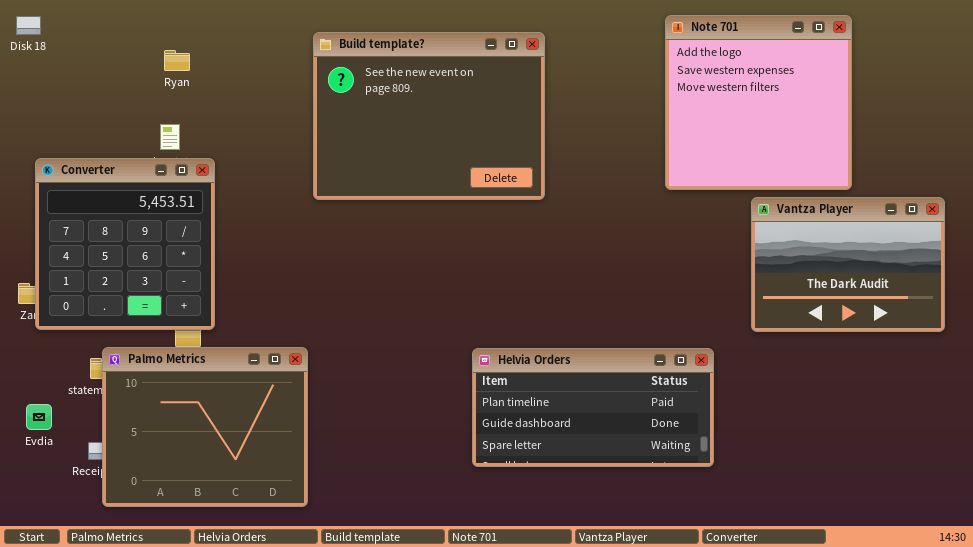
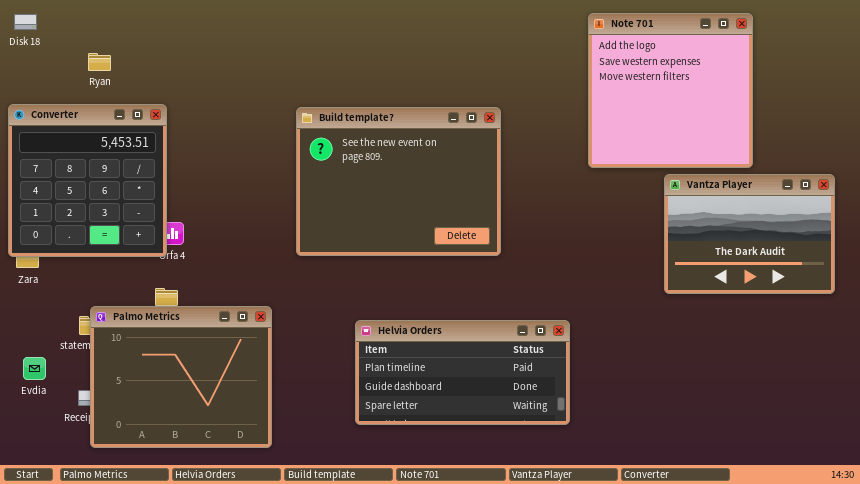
Build template?: [313,32,545,200] -> [296,107,501,256], moved
Ryan: [164,50,190,71] -> [88,53,111,71], moved
Converter: [35,158,215,330] -> [8,104,167,257], moved
Helvia Orders: [472,348,714,467] -> [355,320,570,425], moved

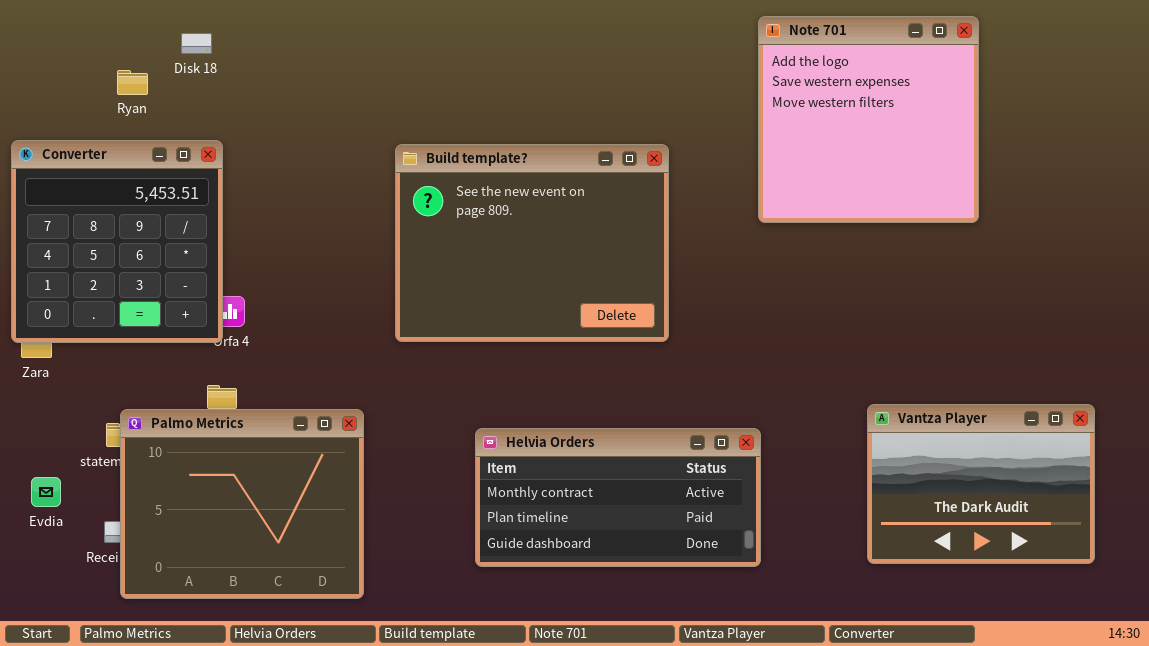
Note 701: [588,13,753,168] -> [758,16,979,223], moved
Disk 18: [14,14,37,30] -> [181,33,212,54], moved
Vantza Player: [664,174,835,294] -> [867,404,1095,564], moved
Helvia Orders: [355,320,570,425] -> [475,428,761,567], scrolled up 1 row

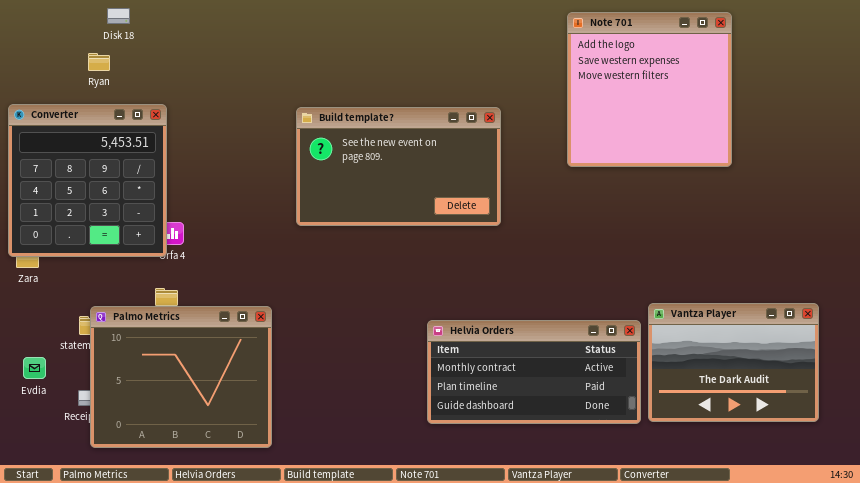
Disk 18: [181,33,212,54] -> [107,8,130,24], moved
Build template?: [395,144,669,342] -> [296,107,501,226], resized
Helvia Orders: [475,428,761,567] -> [427,320,641,424], moved

